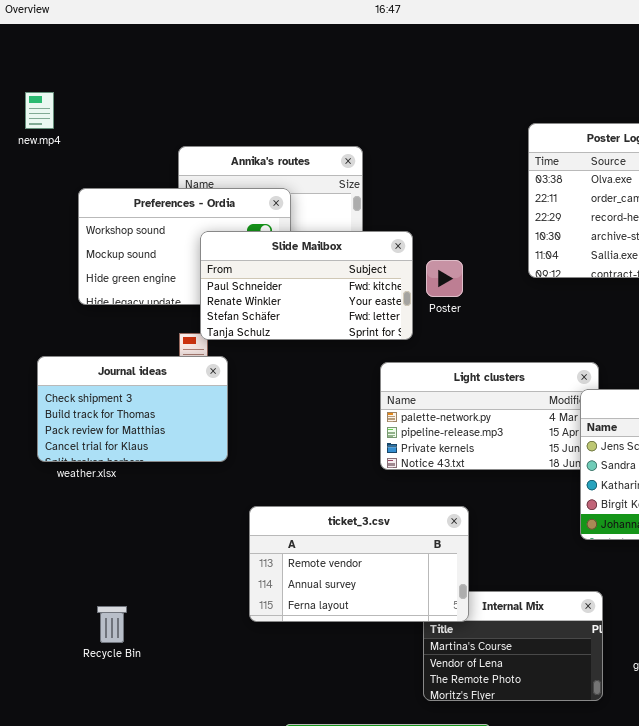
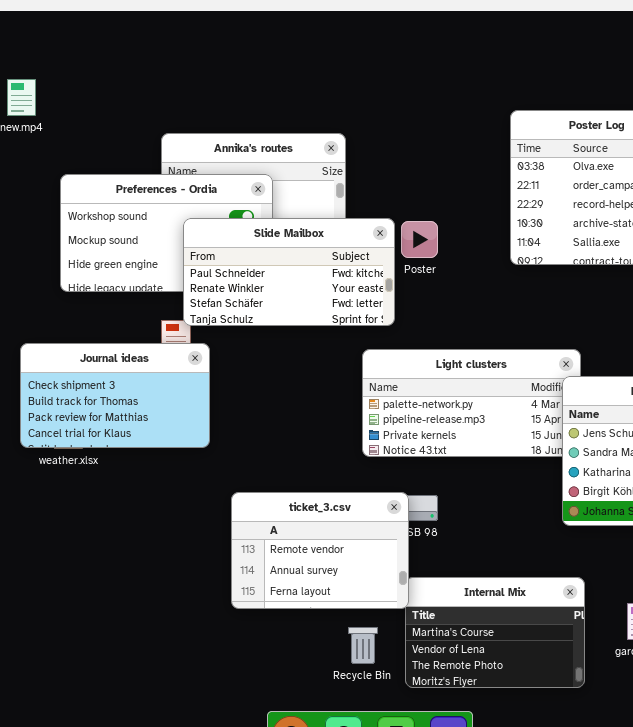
Poster: [426,260,463,297] -> [401,221,438,258], moved
ticket_3.csv: [249,506,469,622] -> [231,492,409,609], resized
Recycle Bin: [97,606,127,643] -> [348,627,378,664], moved

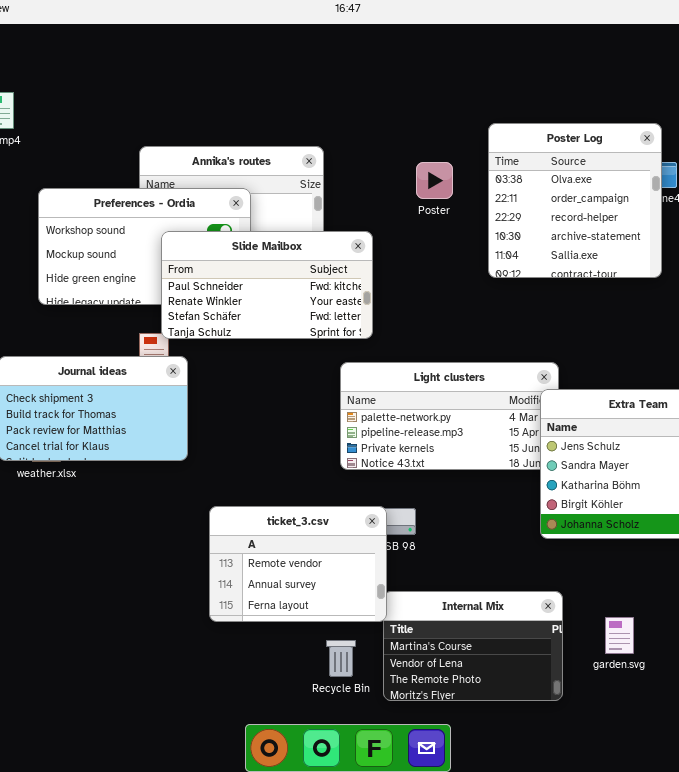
Poster: [401,221,438,258] -> [416,162,453,199], moved

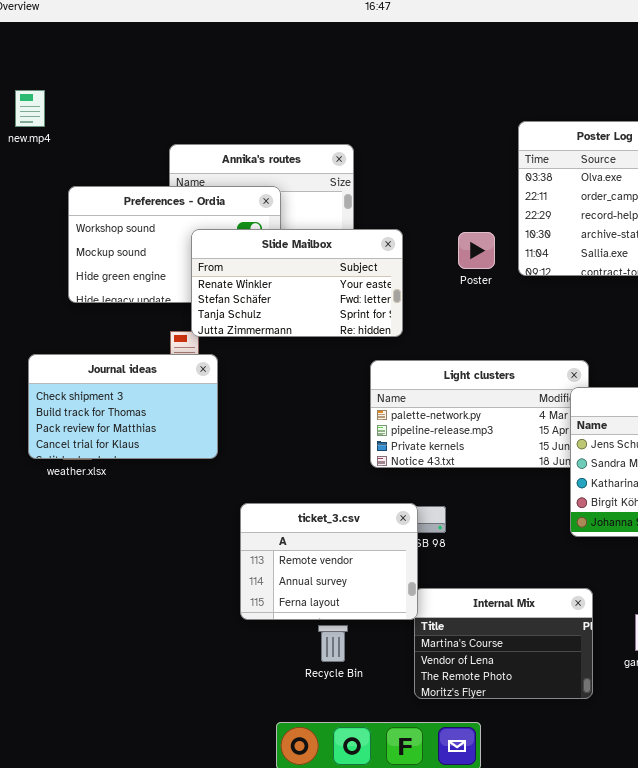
Poster: [416,162,453,199] -> [458,232,495,269], moved
Slide Mailbox: [161,231,373,339] -> [191,229,403,337], scrolled down 1 row
Recycle Bin: [326,640,356,677] -> [318,625,348,662], moved

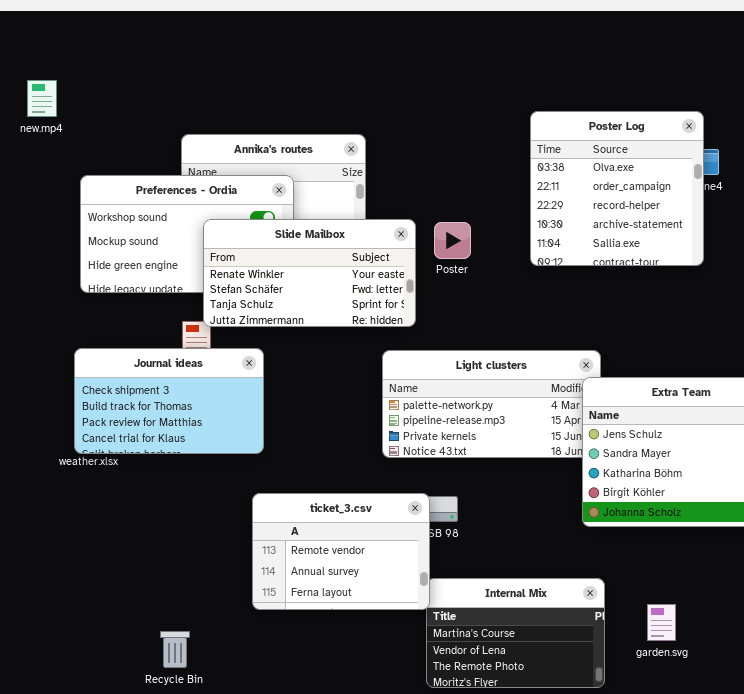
Poster: [458,232,495,269] -> [434,222,471,259], moved
Journal ideas: [28,354,218,459] -> [74,348,264,454], moved
Recycle Bin: [318,625,348,662] -> [160,631,190,668], moved

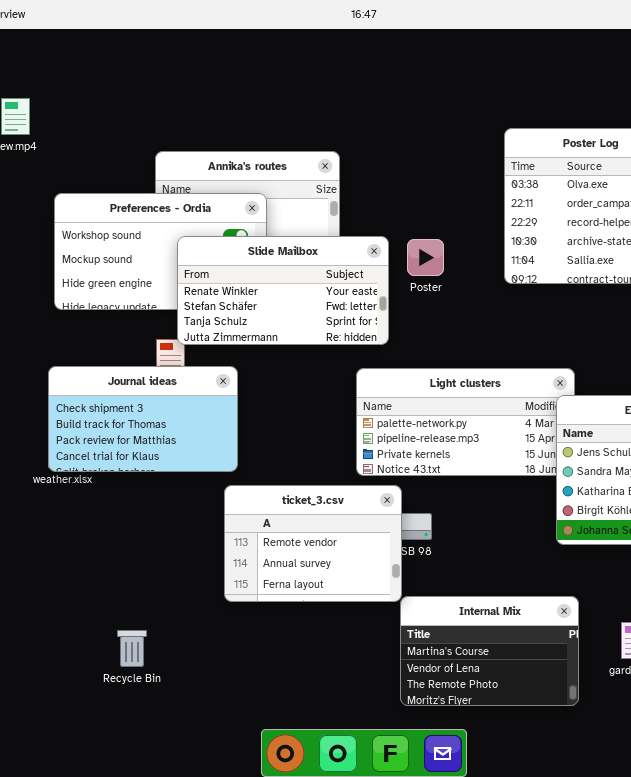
ticket_3.csv: [252,493,430,610] -> [224,485,402,602], moved
Recycle Bin: [160,631,190,668] -> [117,630,147,667], moved

